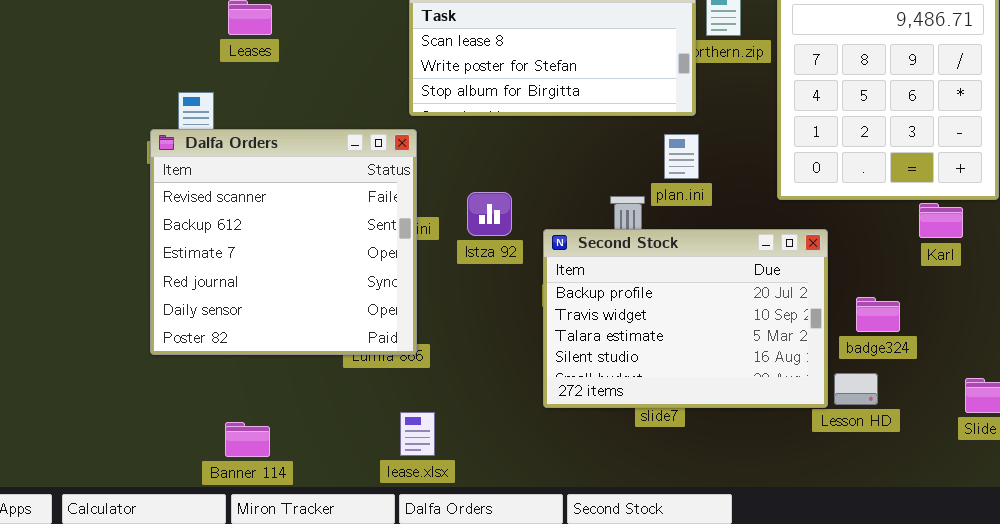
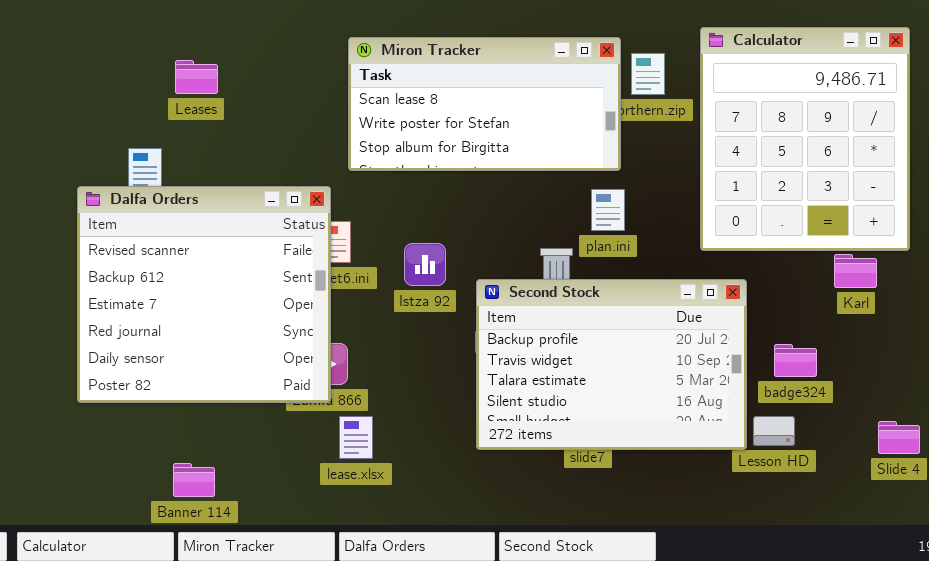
Dalfa Orders: [150,129,417,355] -> [77,186,331,403], moved
lease.xlsx: [400,412,435,456] -> [339,416,373,459], moved

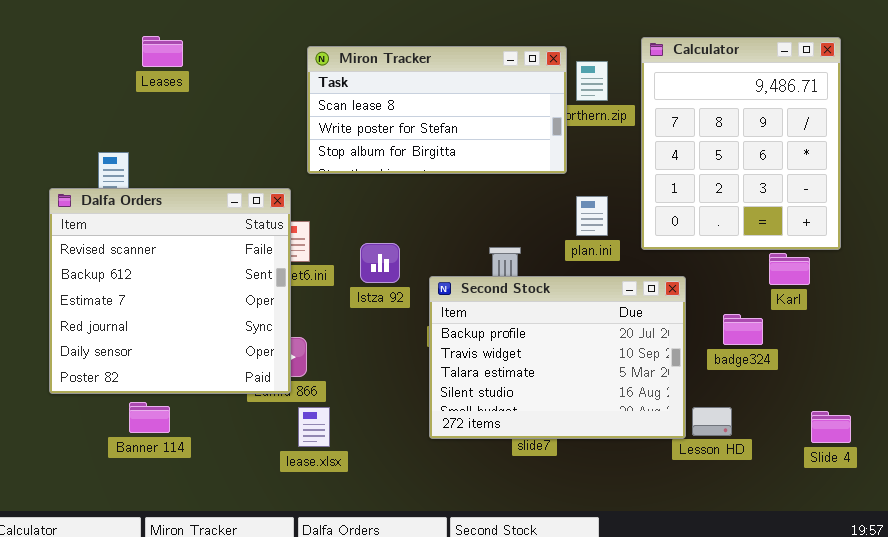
Leases: [175,60,218,94] -> [142,36,183,67], moved
plan.ini: [591,189,625,231] -> [576,196,608,236], moved
badge324: [774,344,817,377] -> [723,314,763,345], moved
Banner 114: [173,463,215,497] -> [129,402,170,433], moved

